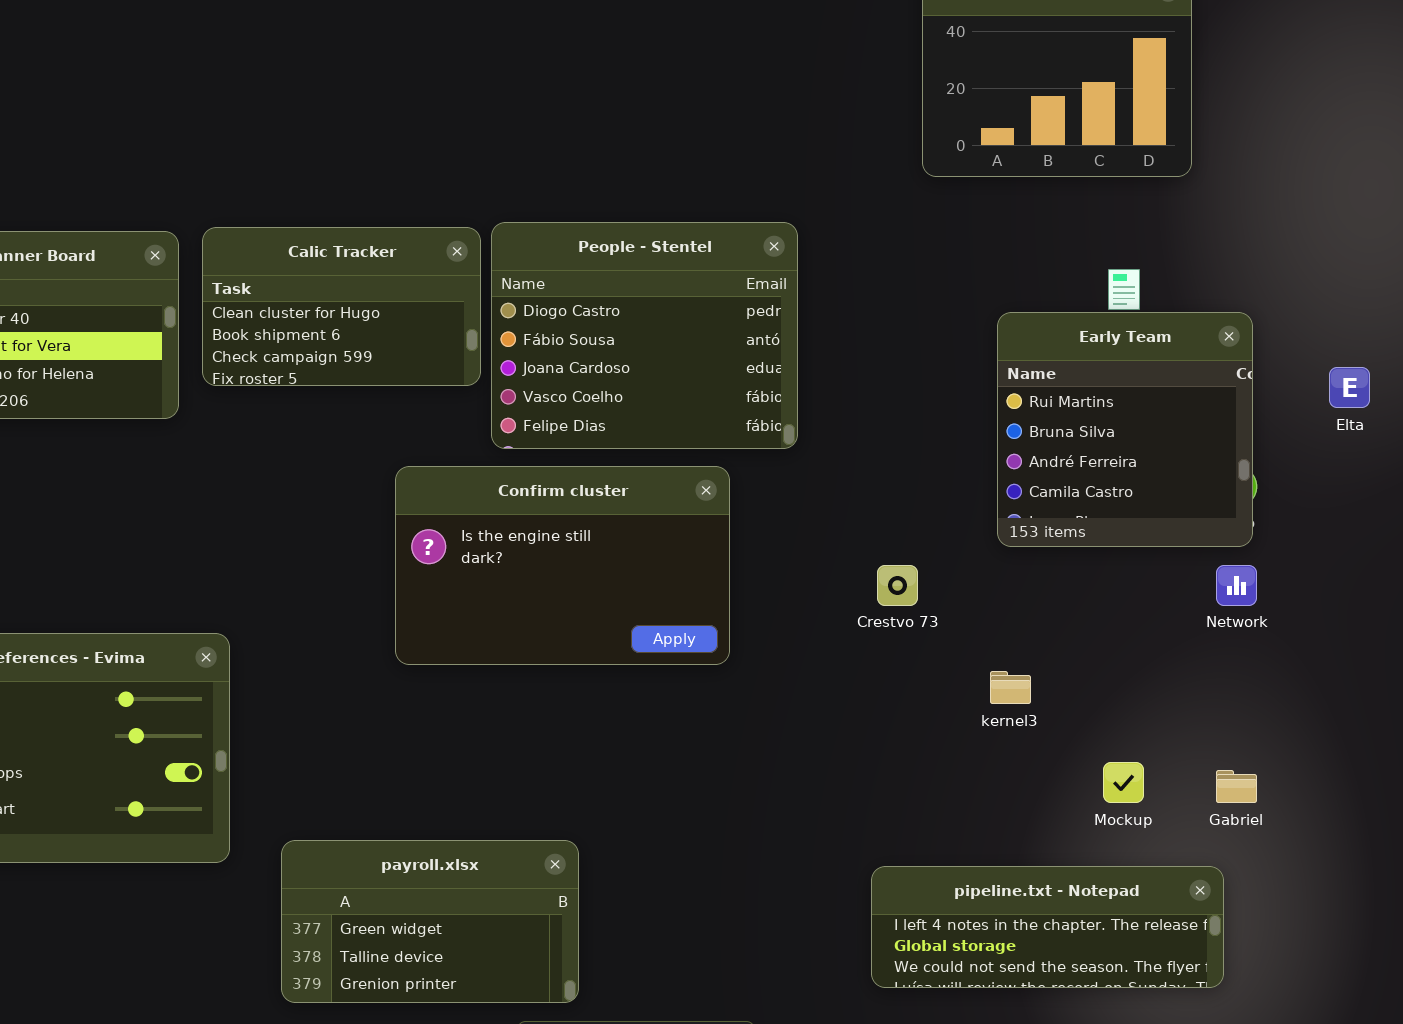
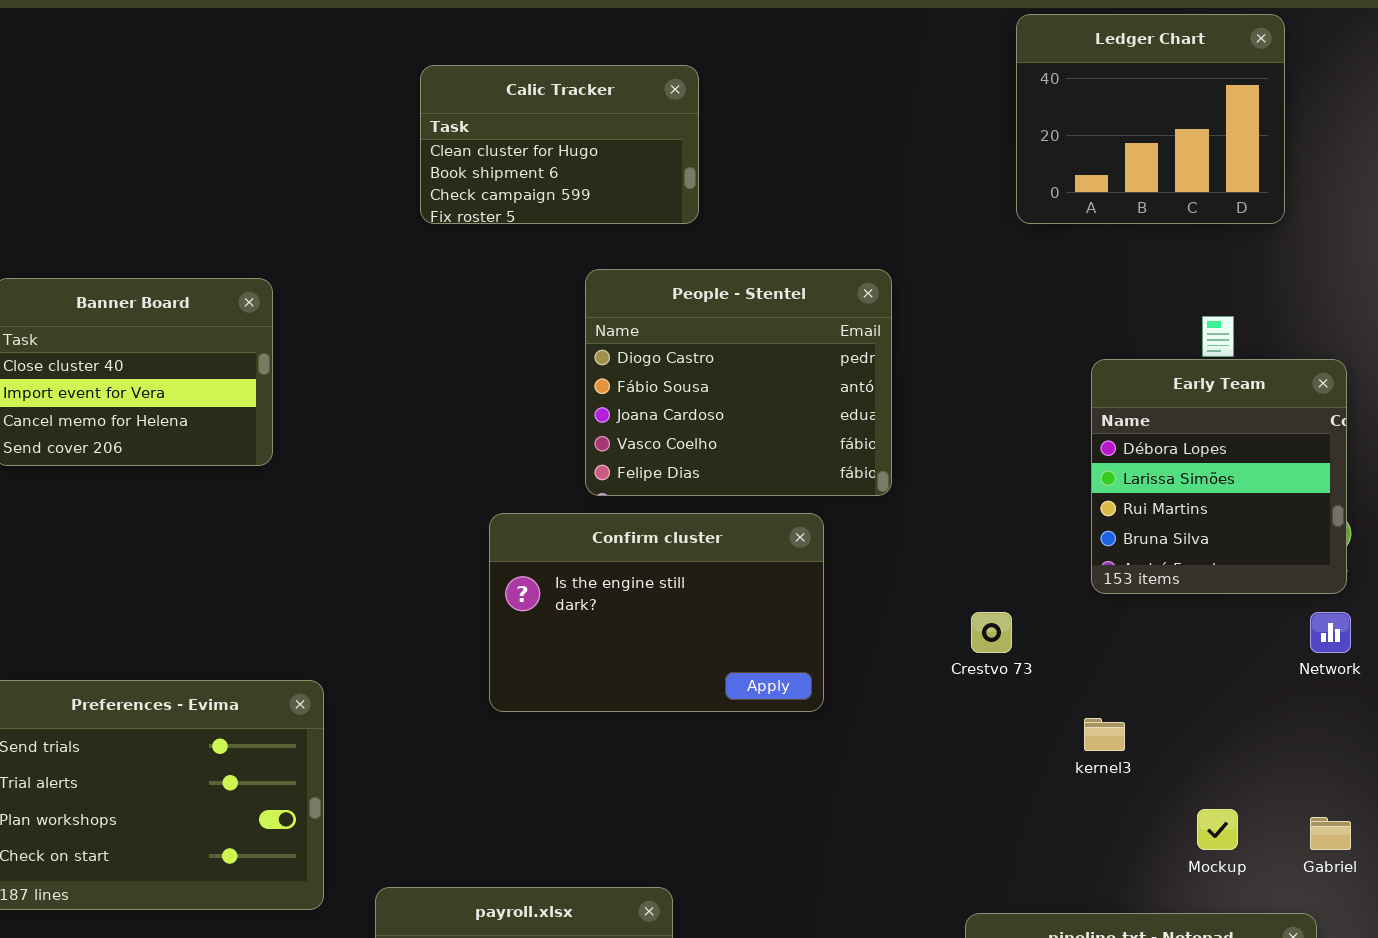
Calic Tracker: [202,227,481,386] -> [420,65,699,224], moved
Early Team: [997,312,1253,547] -> [1091,359,1347,594], scrolled up 2 rows

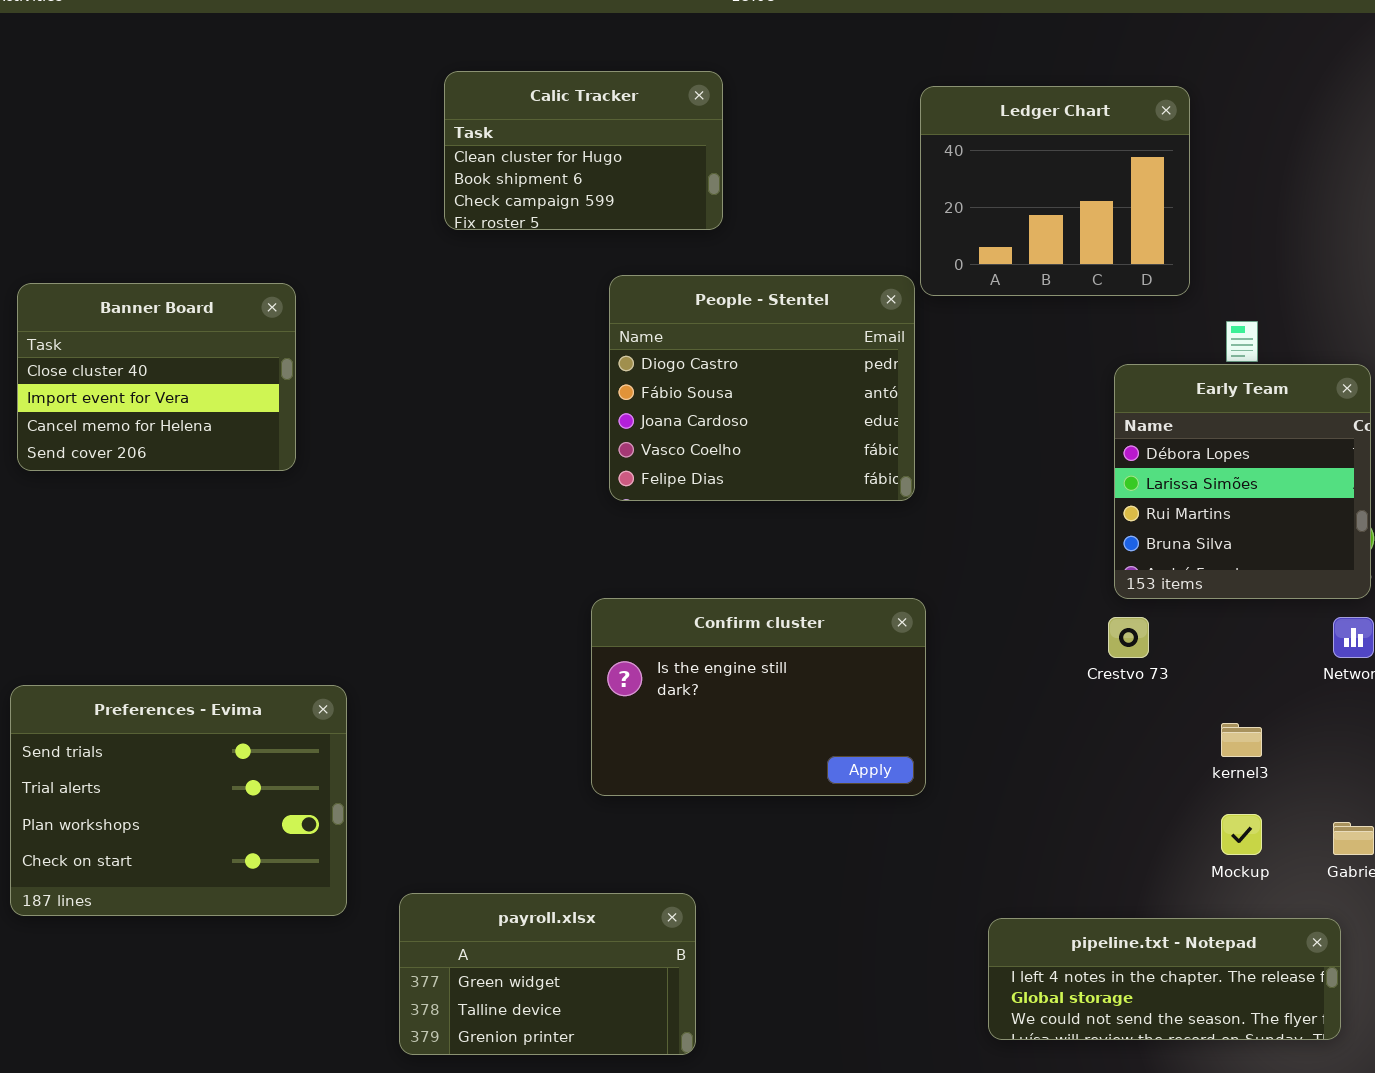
Ledger Chart: [1016,14,1285,224] -> [920,86,1190,296], moved
Confirm cluster: [489,513,824,712] -> [591,598,926,796], moved
Crestvo 73: [971,612,1012,653] -> [1108,617,1149,658], moved
kernel3: [1084,718,1125,751] -> [1221,723,1262,757], moved

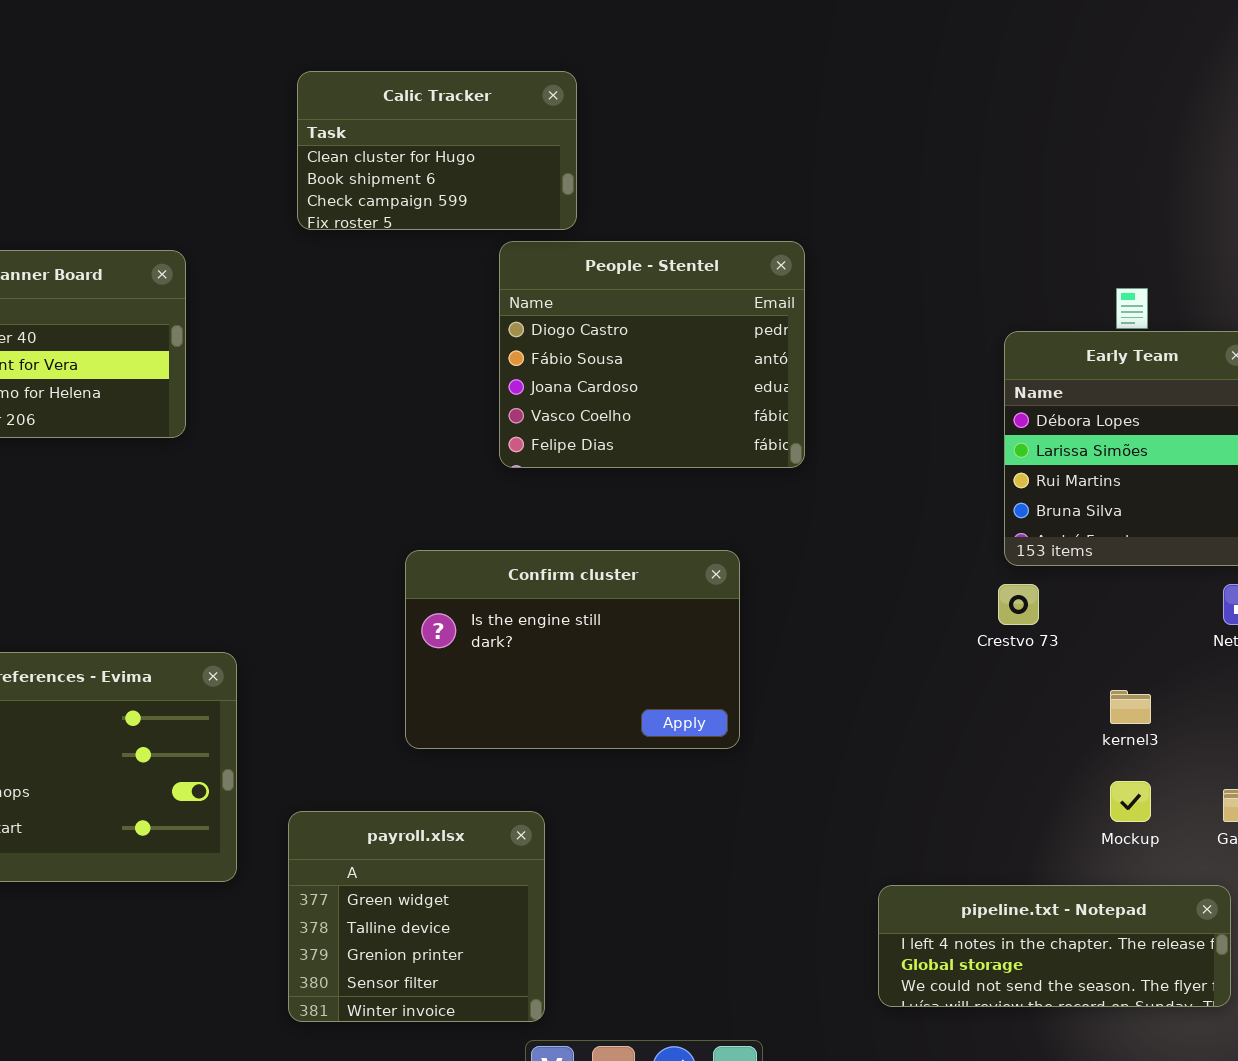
Calic Tracker: [444,71,723,230] -> [297,71,577,230], moved
Ledger Chart: [920,86,1190,296] -> none, closed
Confirm cluster: [591,598,926,796] -> [405,550,740,749], moved
payroll.xlsx: [399,893,696,1055] -> [288,811,545,1022], resized

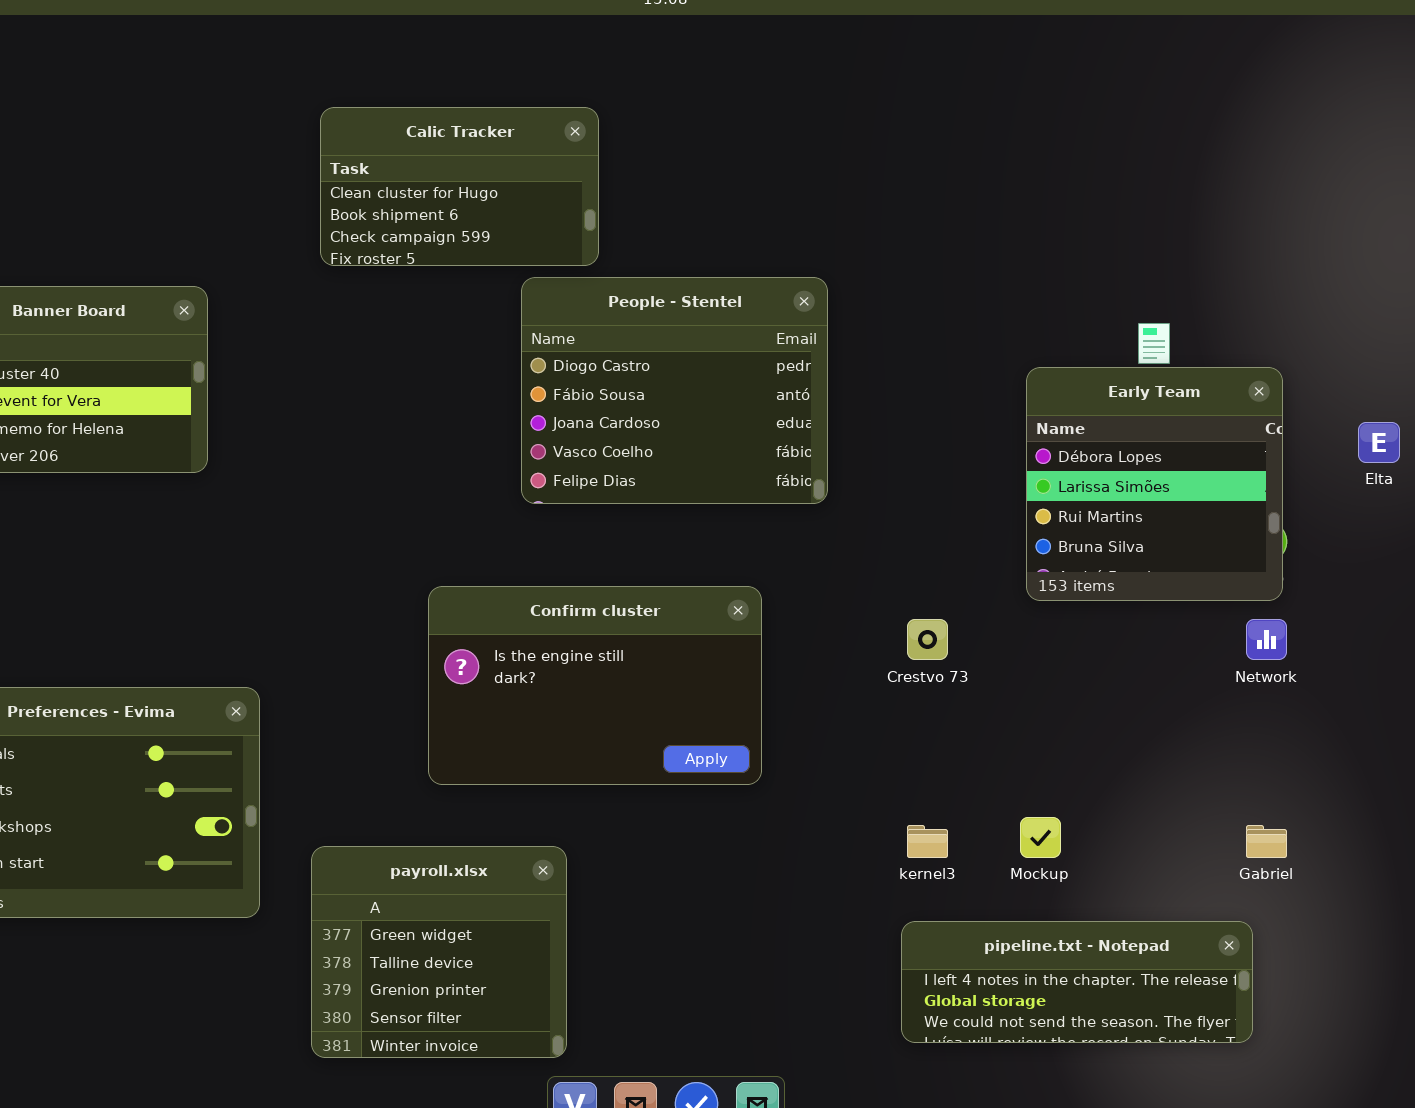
Crestvo 73: [998,584,1039,625] -> [907,619,948,660], moved
kernel3: [1110,690,1151,724] -> [907,825,948,858], moved
Mockup: [1110,781,1151,822] -> [1020,817,1061,858], moved

